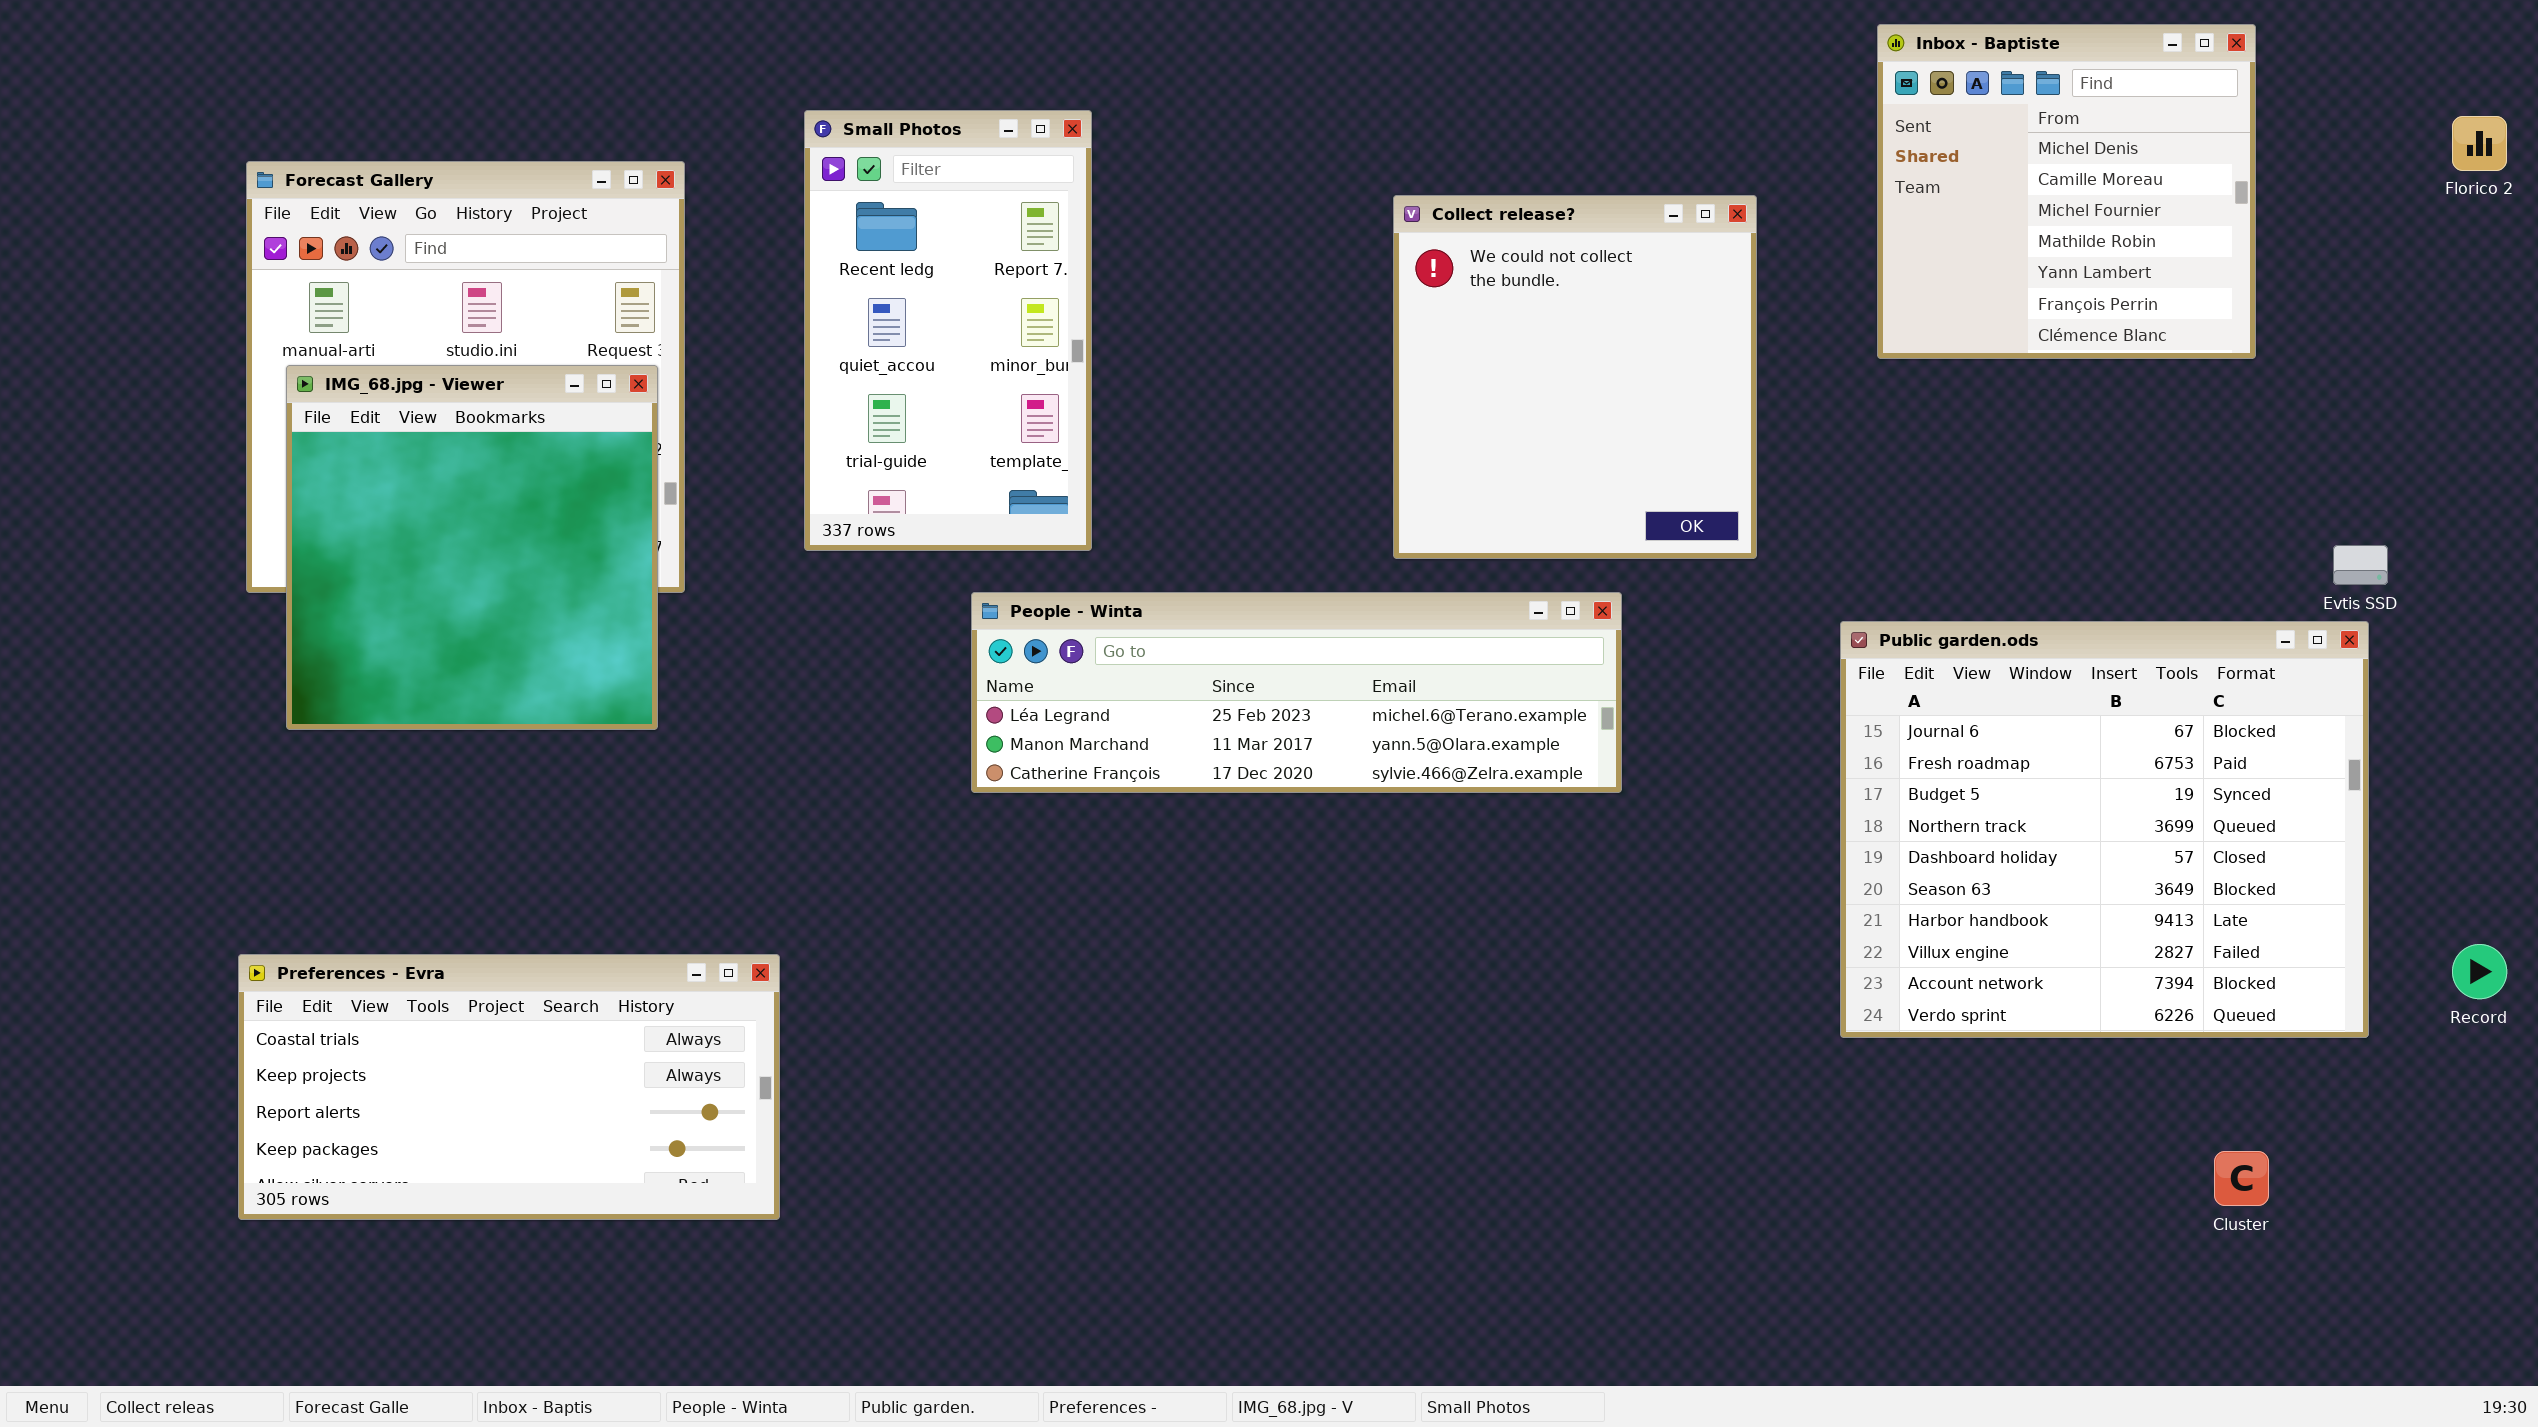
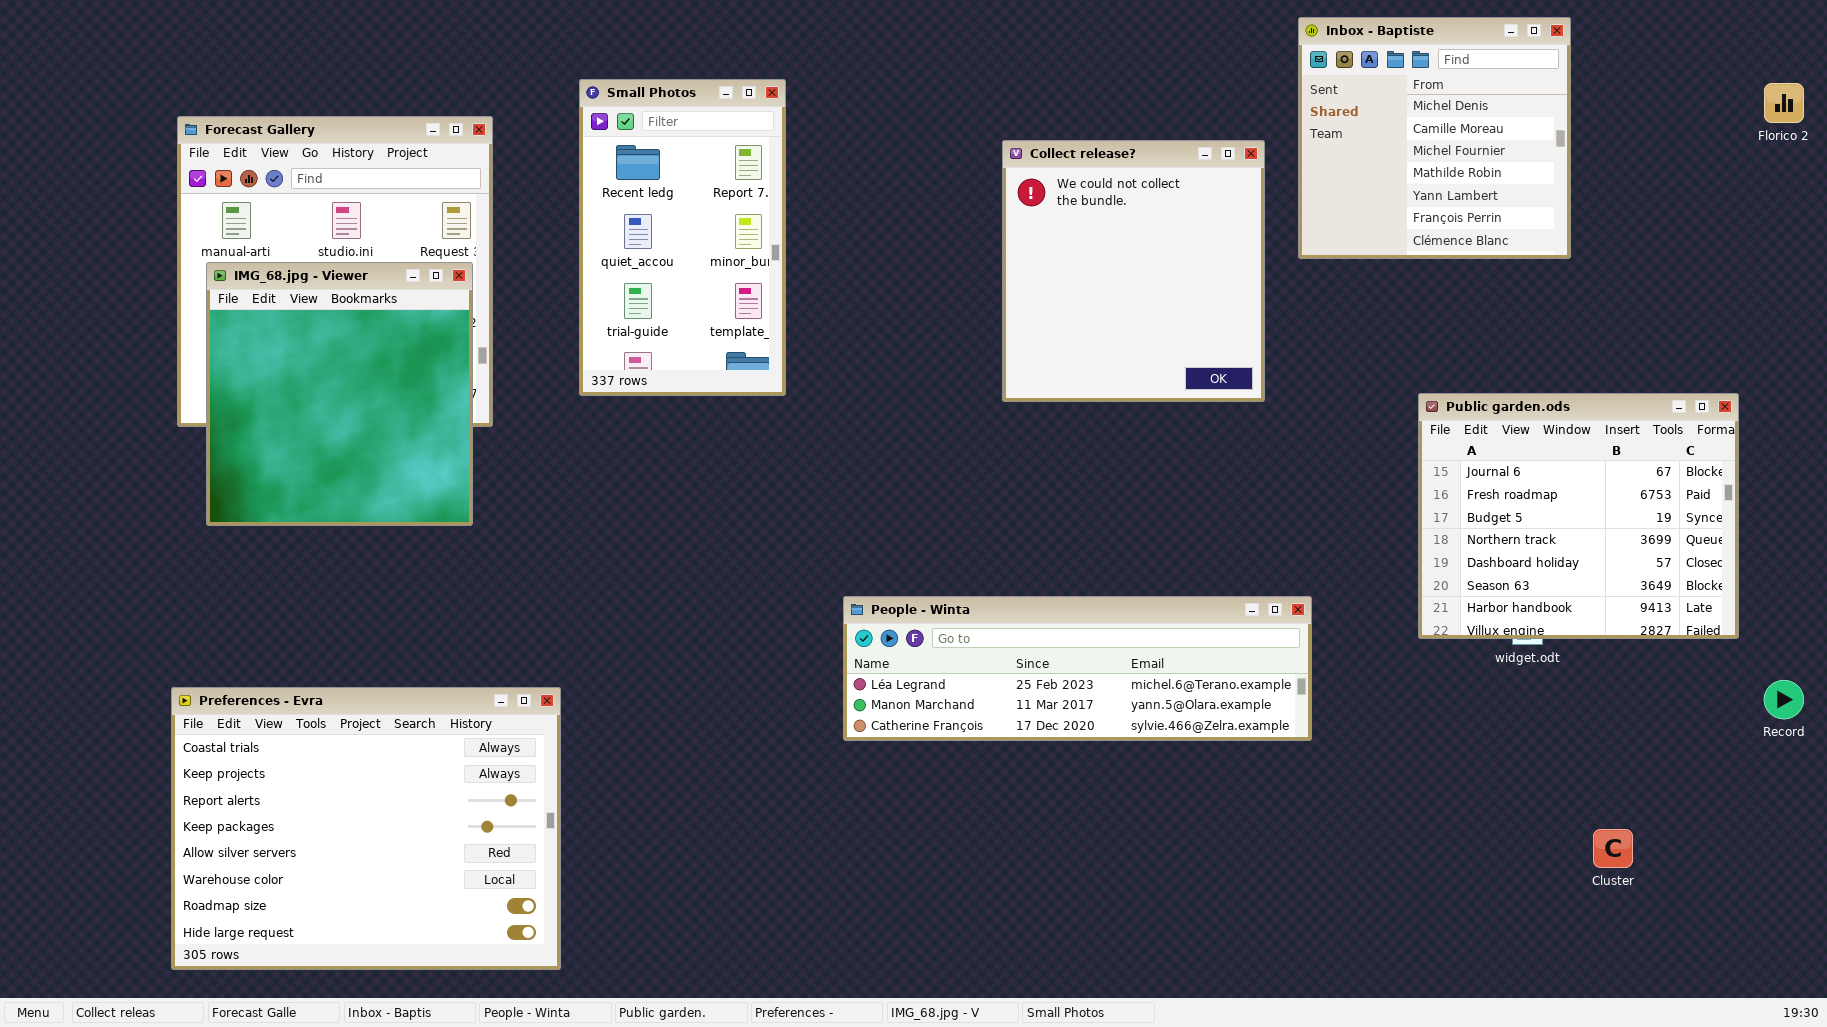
Inbox - Baptiste: [1877,24,2256,359] -> [1298,17,1571,259], moved
People - Winta: [971,592,1622,793] -> [843,596,1312,741], moved
Public garden.ods: [1840,621,2369,1038] -> [1418,393,1739,639], moved, resized
Preferences - Evra: [238,954,780,1220] -> [171,687,561,970], resized

